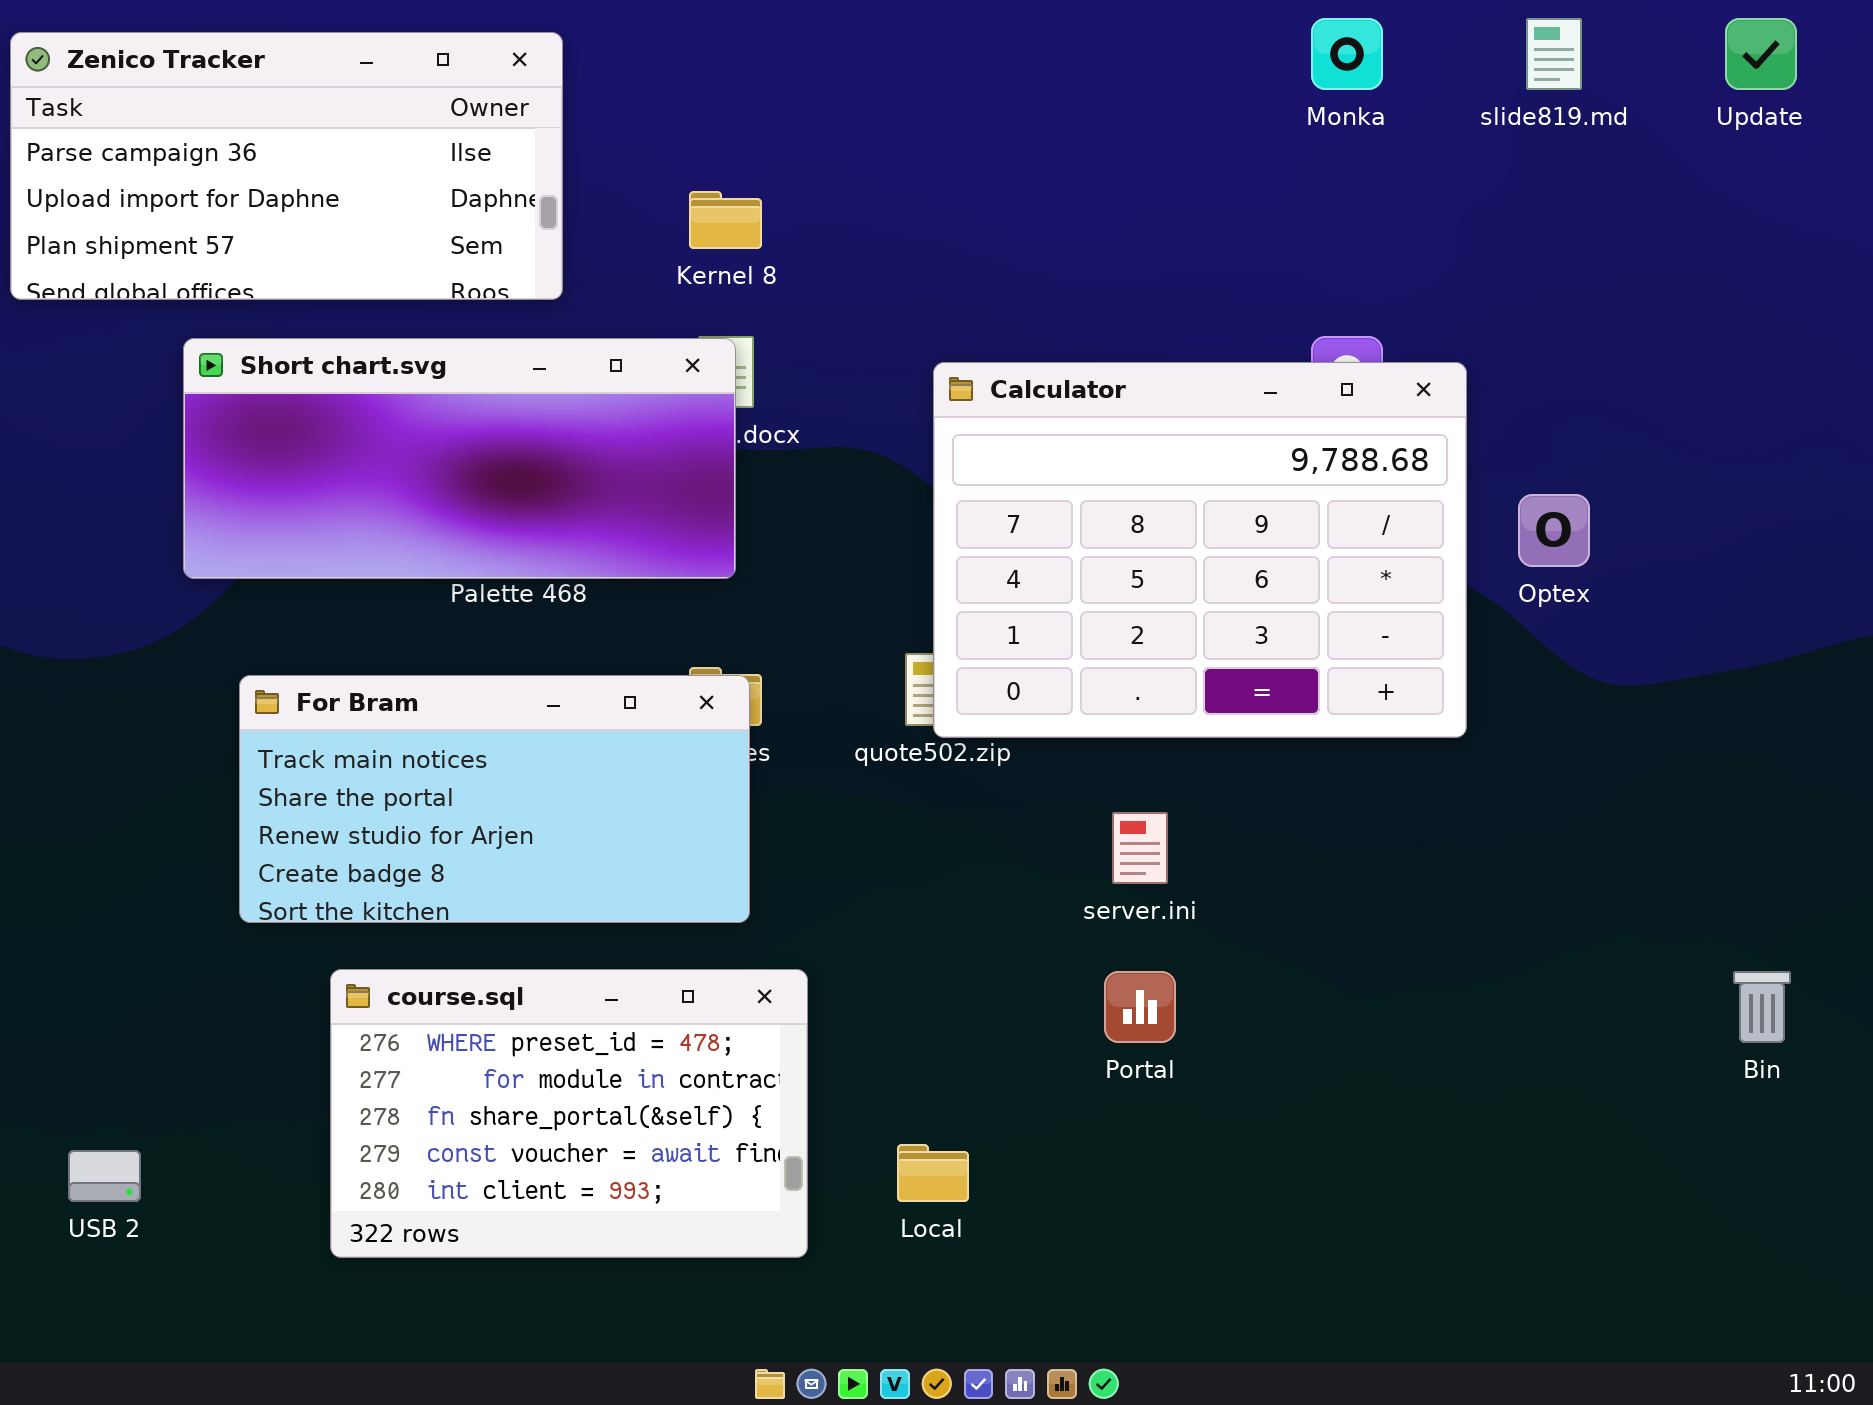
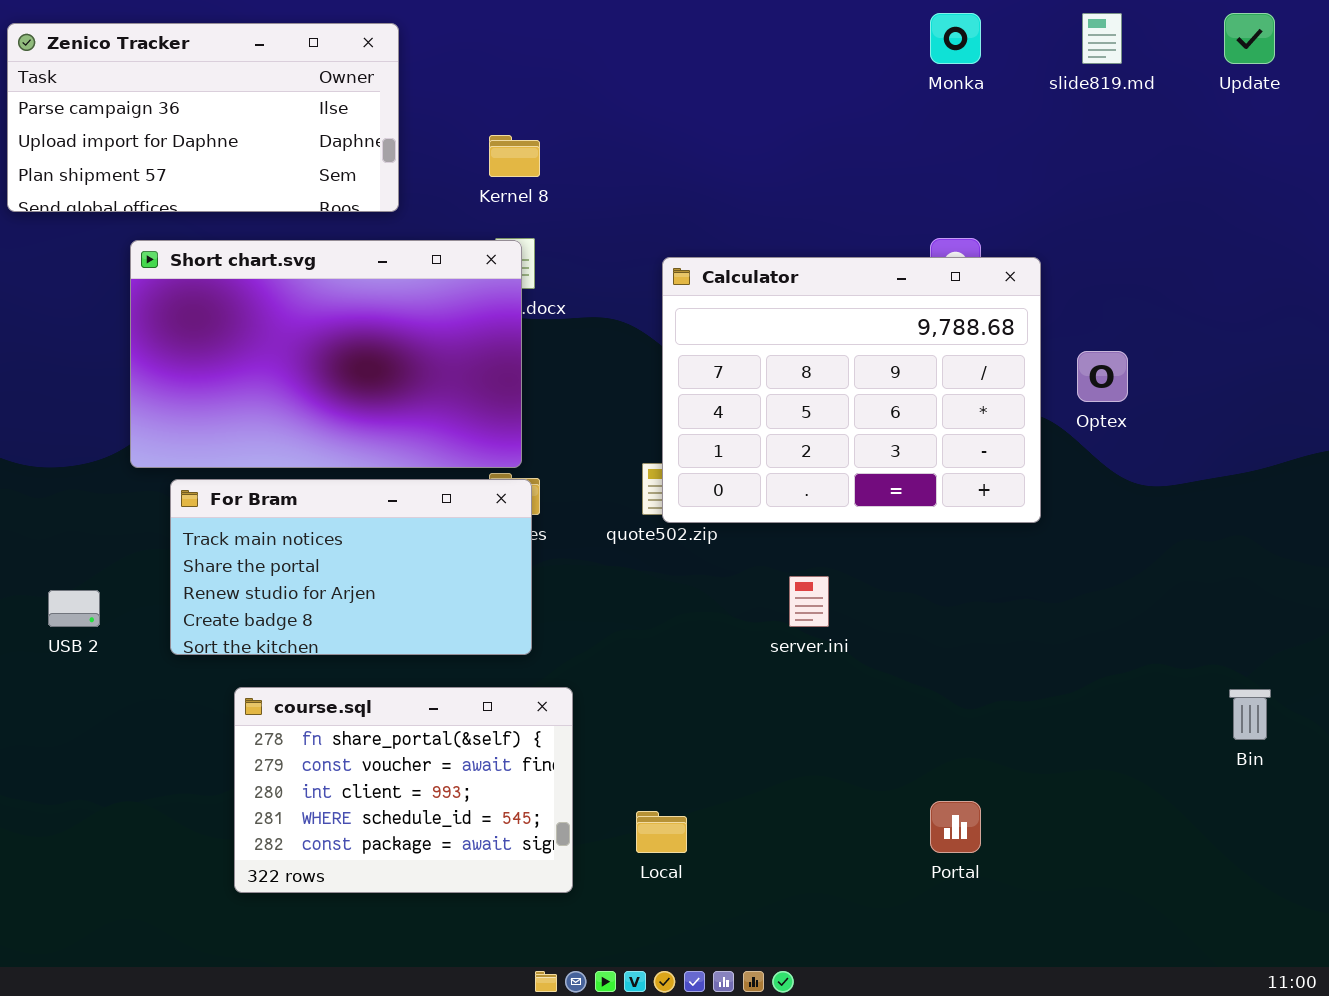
Short chart.svg: [183,338,736,579] -> [130,240,522,468], resized
course.sql: [330,969,808,1258] -> [234,687,573,893], scrolled down 2 rows
Portal: [1104,971,1176,1043] -> [930,801,981,853], moved
USB 2: [68,1150,141,1202] -> [48,590,100,627], moved

